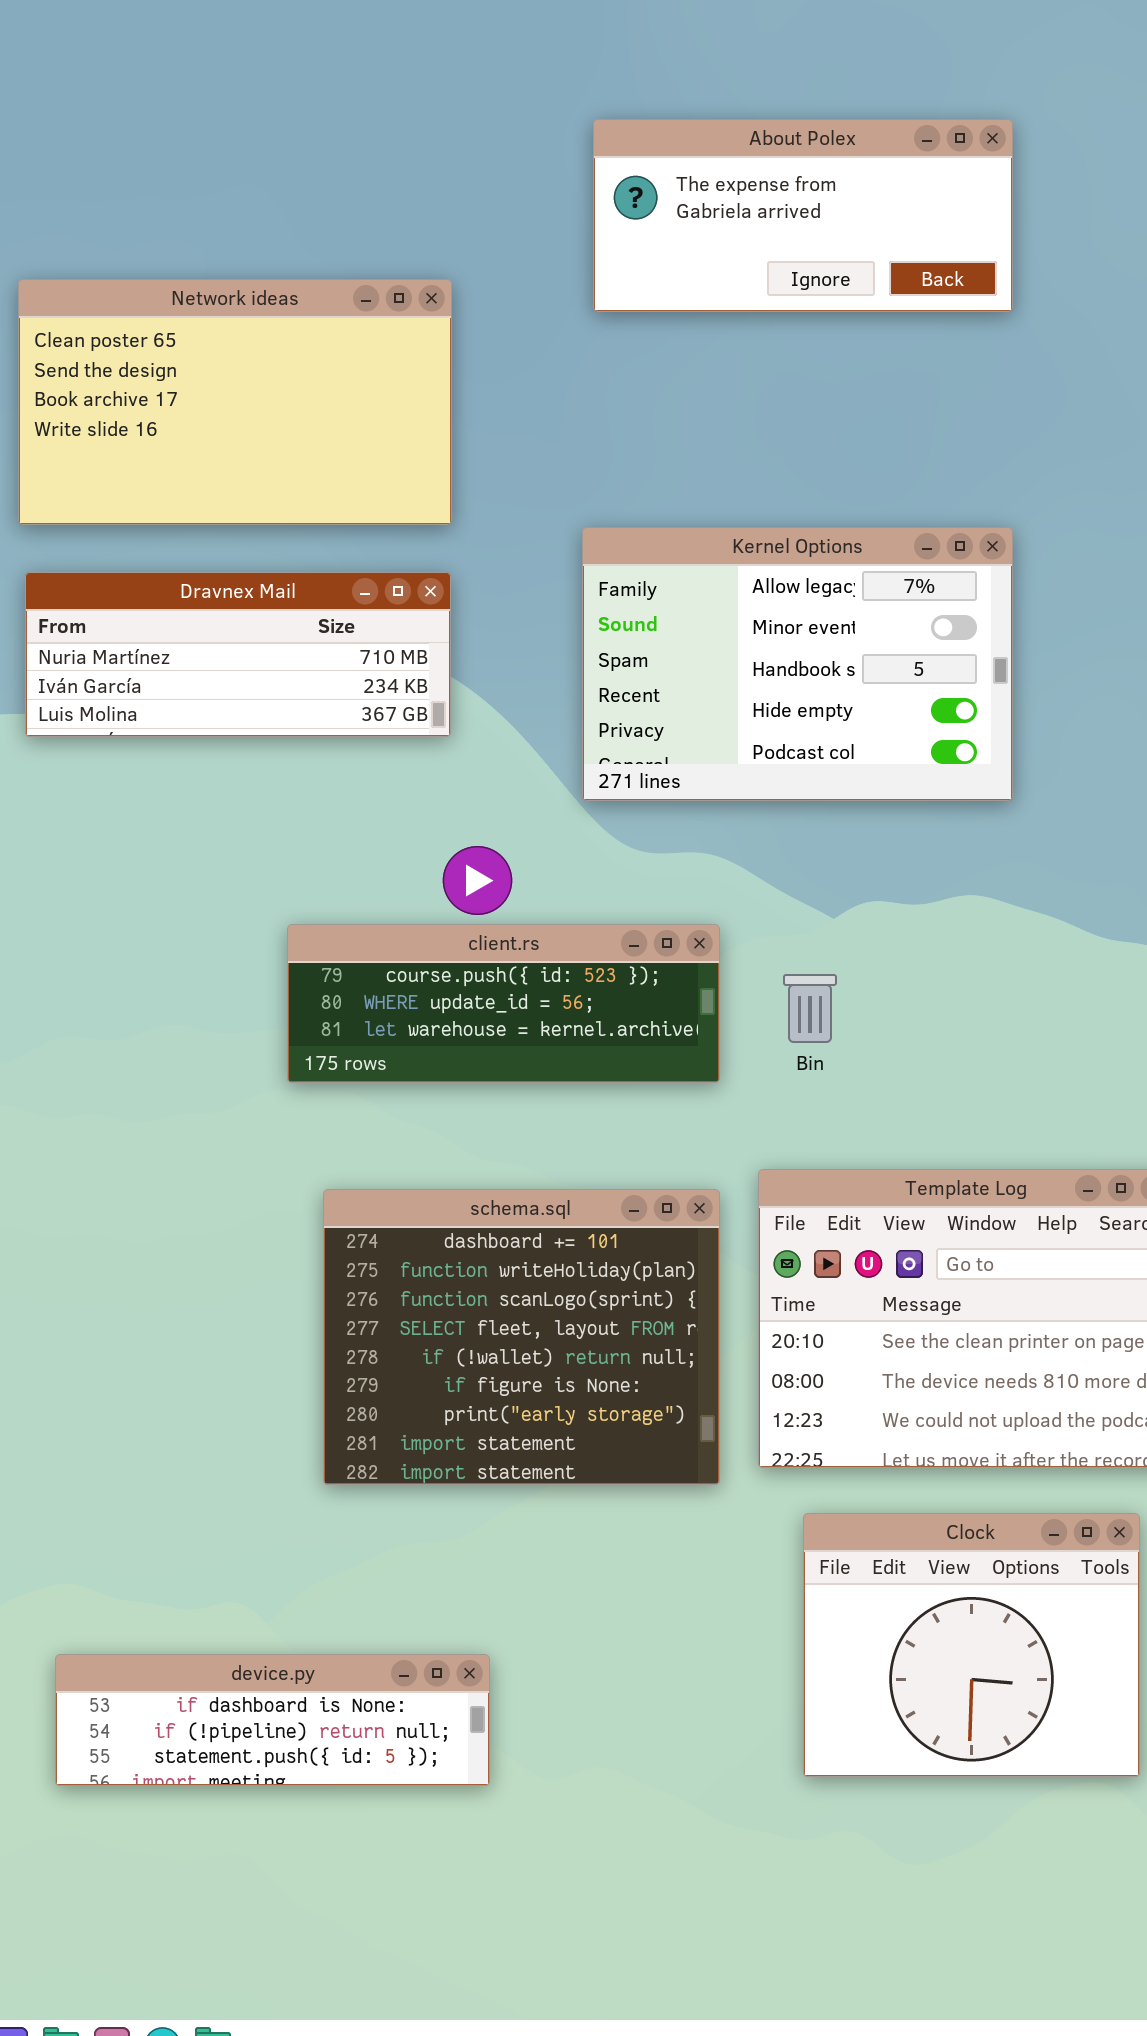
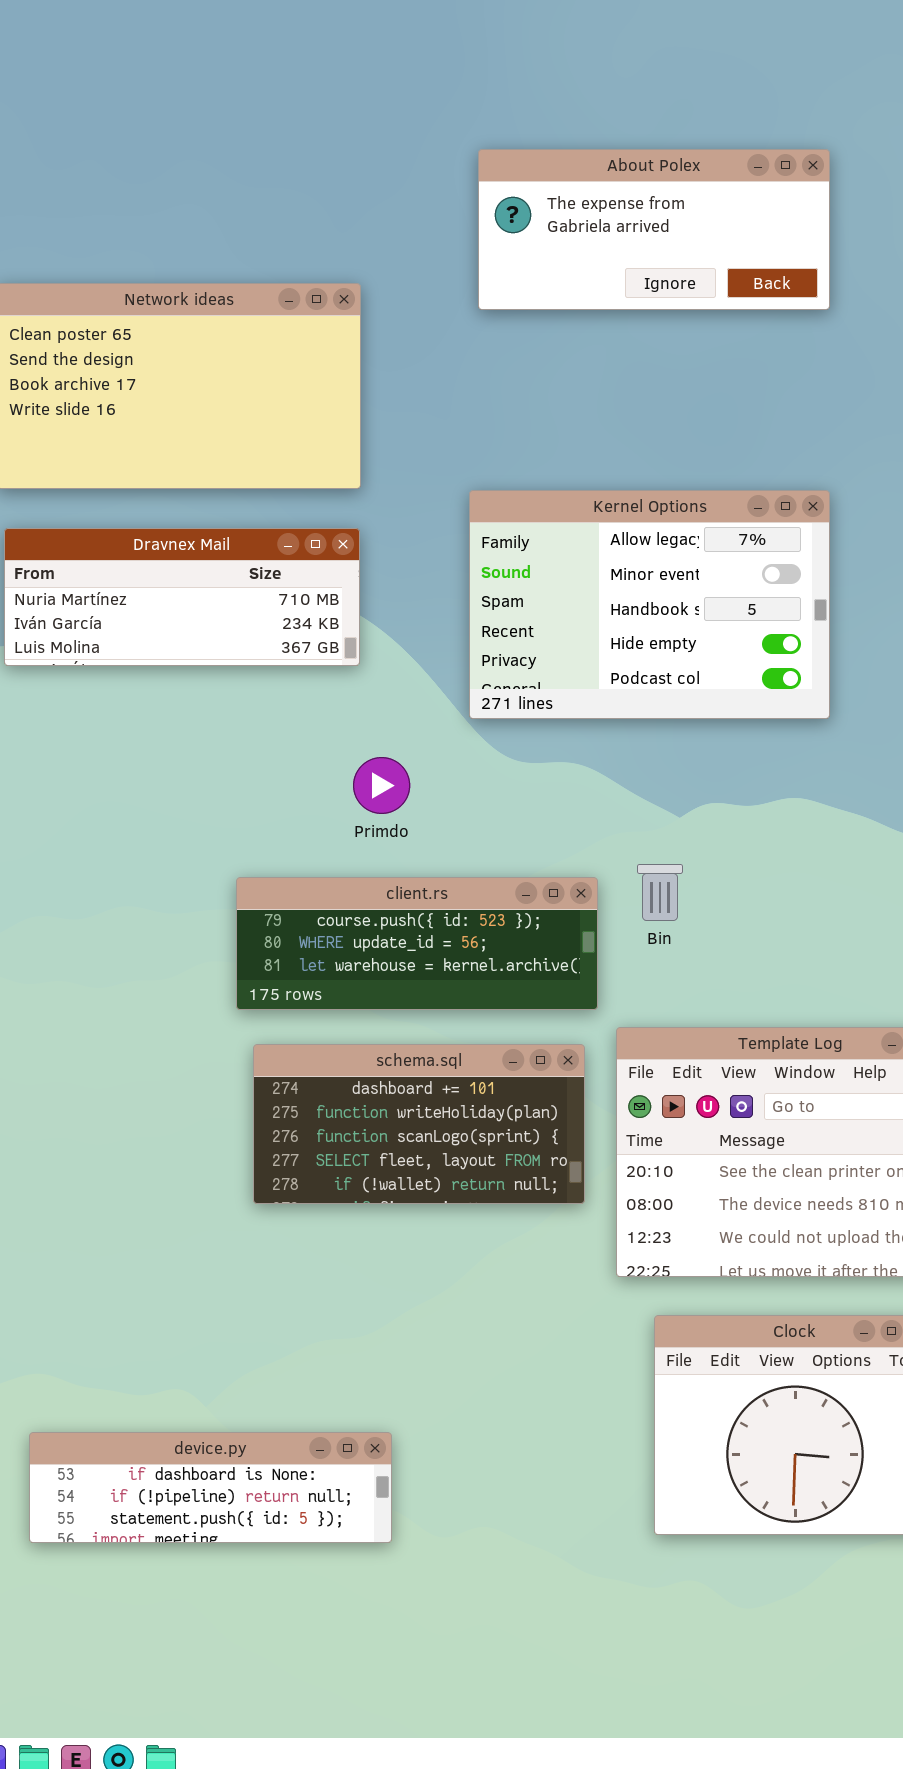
client.rs: [287,924,720,1083] -> [236,877,598,1010], moved
schema.sql: [323,1189,720,1485] -> [253,1044,585,1204], resized

